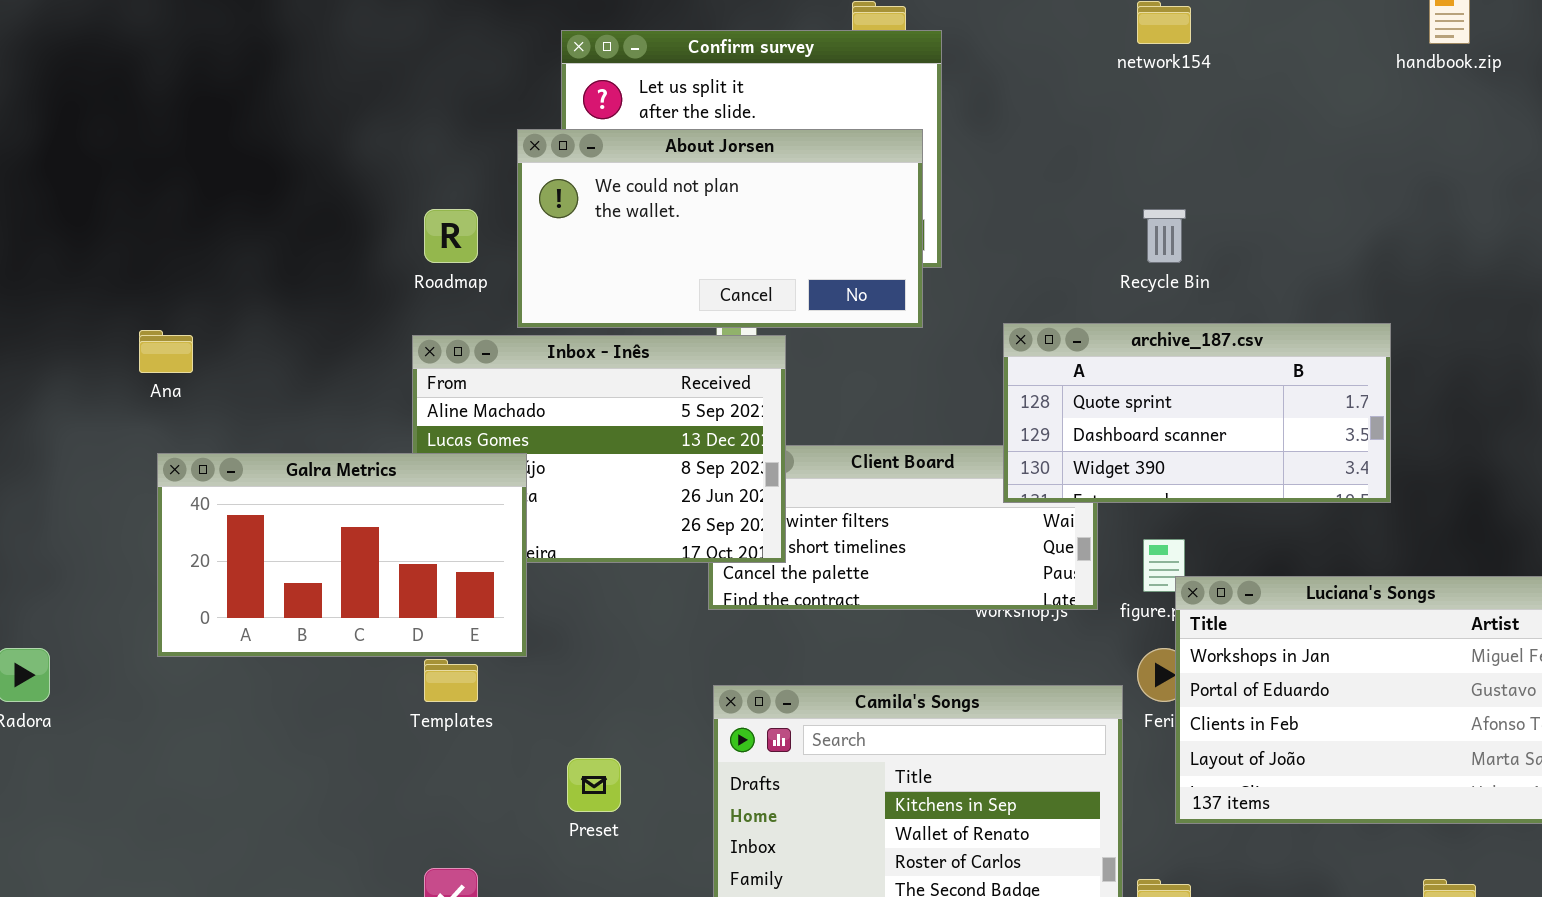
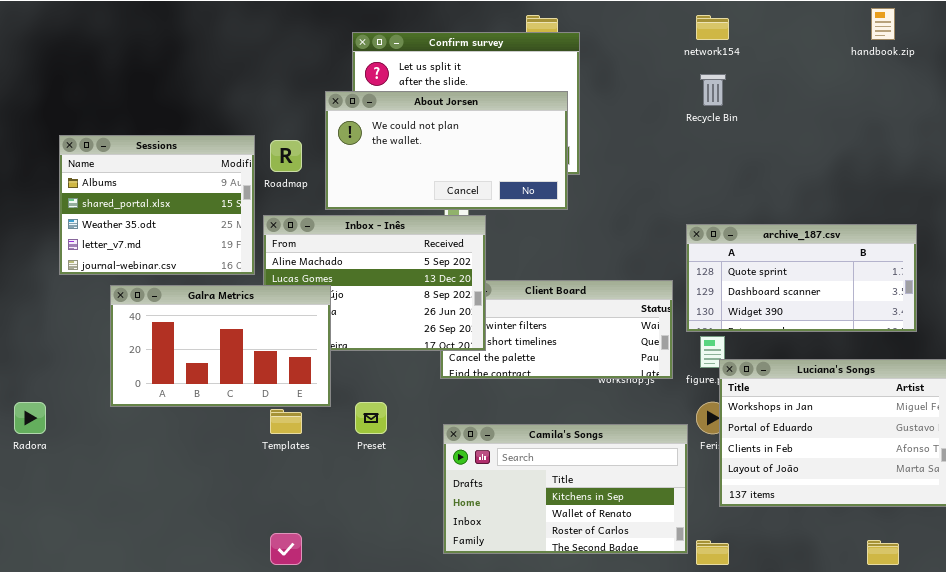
Sessions: none -> [59,135,255,275], opened
Recycle Bin: [1143,209,1186,263] -> [700,74,726,106], moved
archive_187.csv: [1003,323,1391,503] -> [686,224,917,332], moved
Preset: [567,758,621,812] -> [355,402,387,434], moved

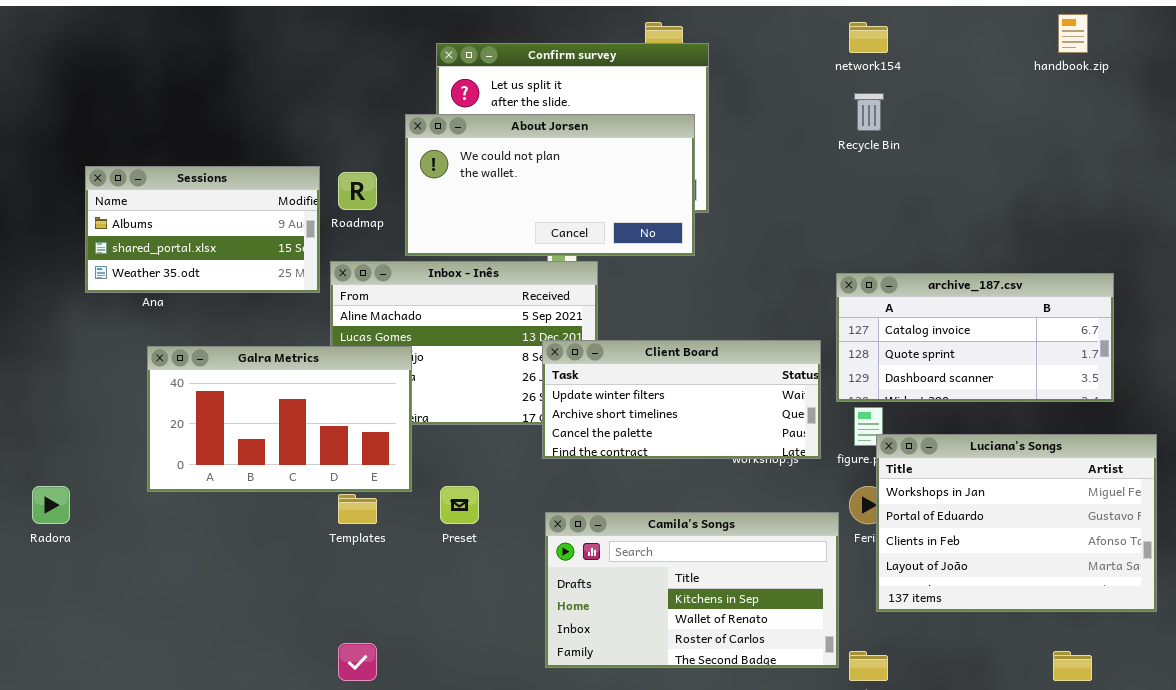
Sessions: [59,135,255,275] -> [85,166,320,293], resized
archive_187.csv: [686,224,917,332] -> [836,273,1114,402], scrolled up 1 row
Client Board: [440,280,673,379] -> [542,340,821,459], raised

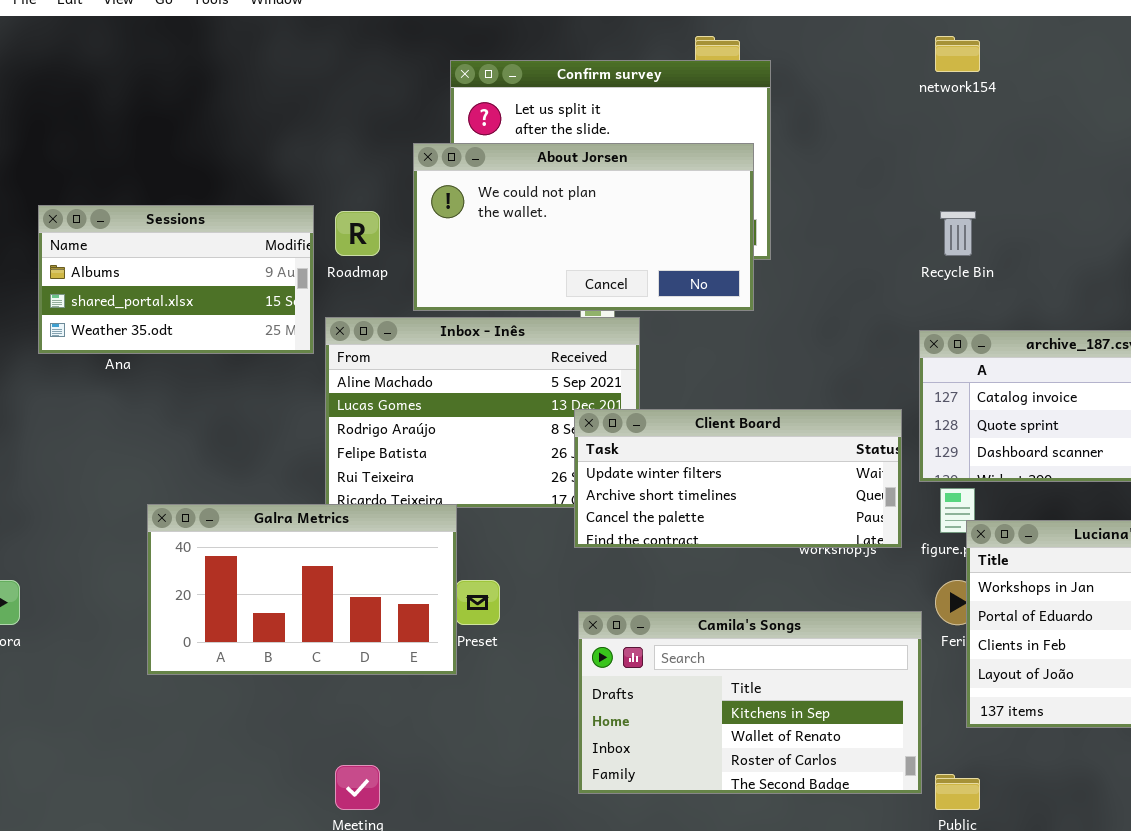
Recycle Bin: [854,93,884,131] -> [940,211,976,256], moved
Galra Metrics: [147,346,412,492] -> [147,504,457,675], moved

